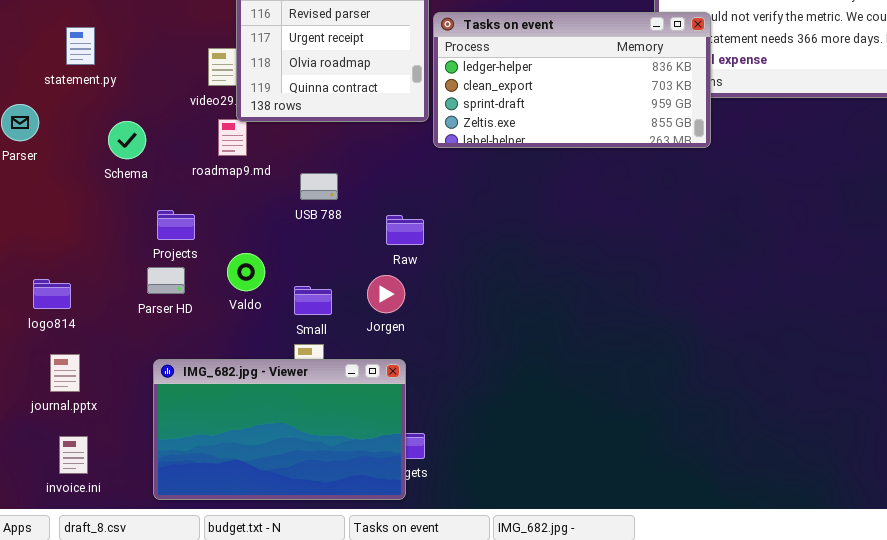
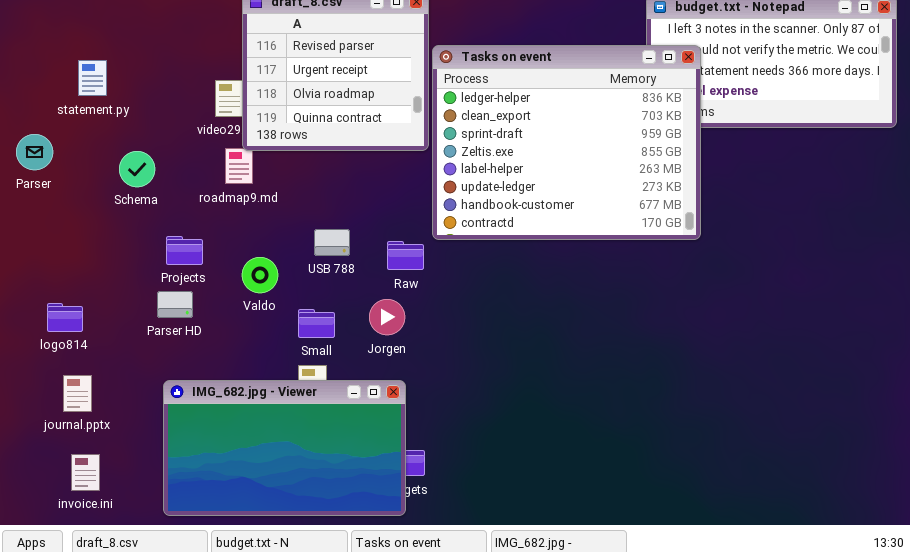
Tasks on event: [433,12,711,148] -> [432,45,701,240], resized
USB 788: [300,173,338,200] -> [314,229,350,256], moved
Valdo: [227,253,265,291] -> [242,257,278,293], moved

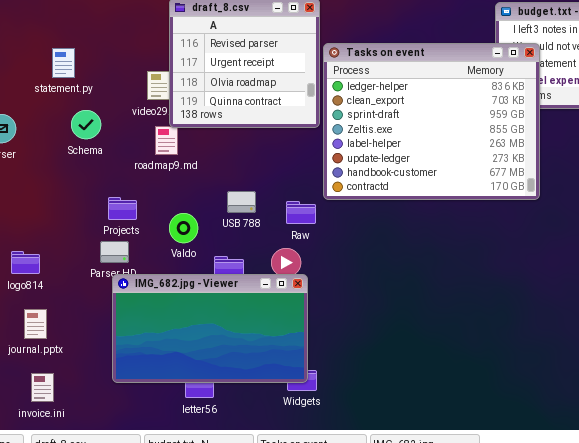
statement.py: [78,60,107,96] -> [52,48,75,78], moved
Schema: [119,151,155,187] -> [71,110,101,139], moved
IMG_682.jpg - Viewer: [163,380,406,516] -> [112,274,308,383], moved

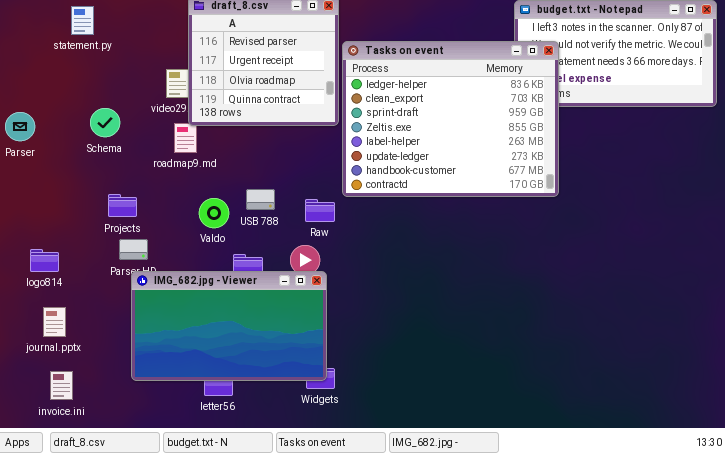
statement.py: [52,48,75,78] -> [71,6,94,35], moved
Projects: [108,197,137,220] -> [108,194,137,217], moved
Valdo: [169,213,198,243] -> [199,198,229,228], moved

